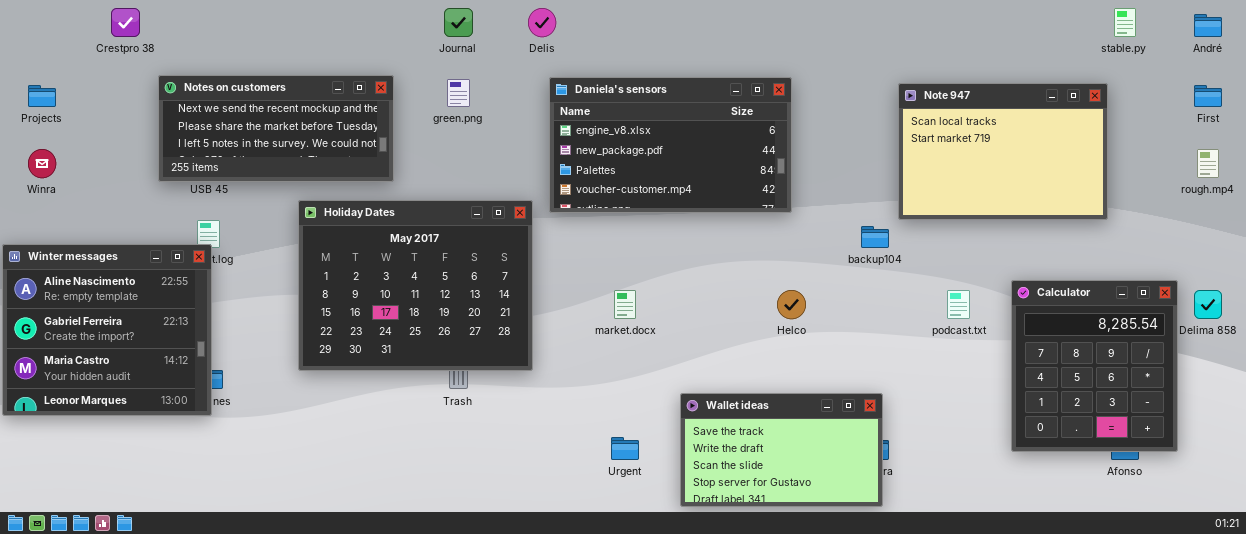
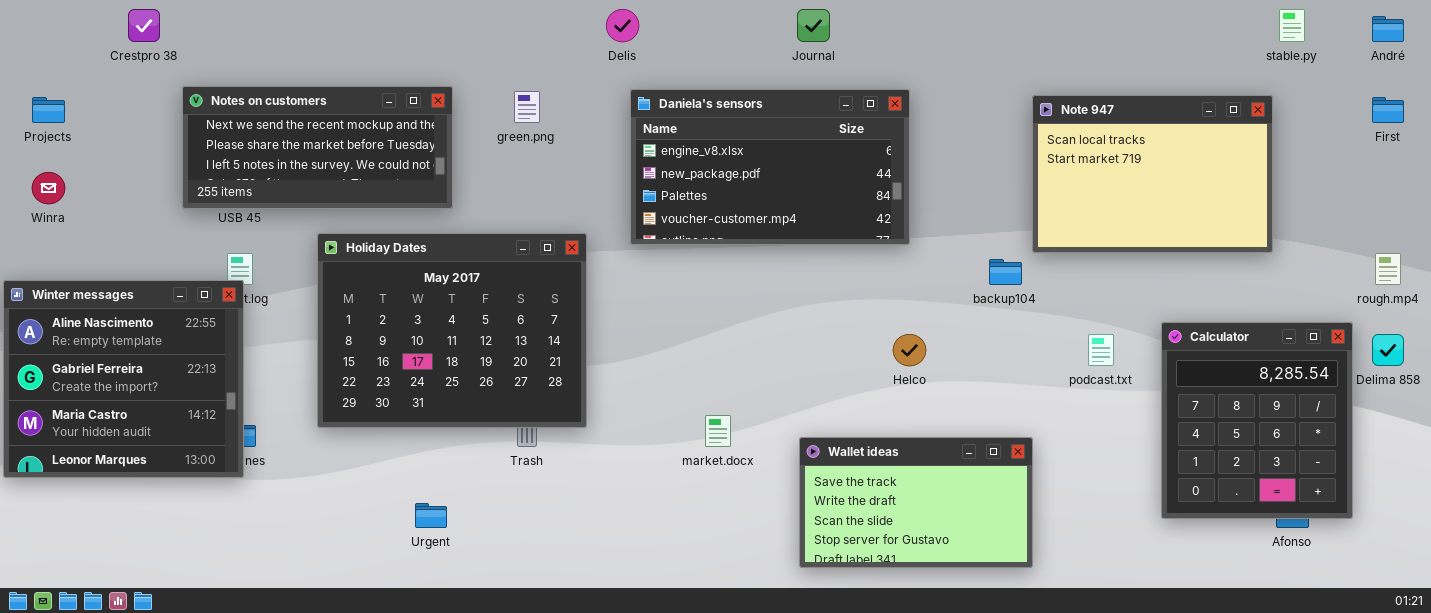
Journal: [444,8,473,37] -> [797,9,830,42], moved
rough.mp4: [1197,149,1219,178] -> [1375,253,1401,285], moved
Holiday Dates: [298,200,533,371] -> [317,233,587,428], moved
market.docx: [614,290,636,319] -> [705,415,731,447], moved
Wallet ideas: [680,393,883,507] -> [799,437,1033,568], moved
Urgent: [611,437,639,460] -> [415,503,447,528], moved

